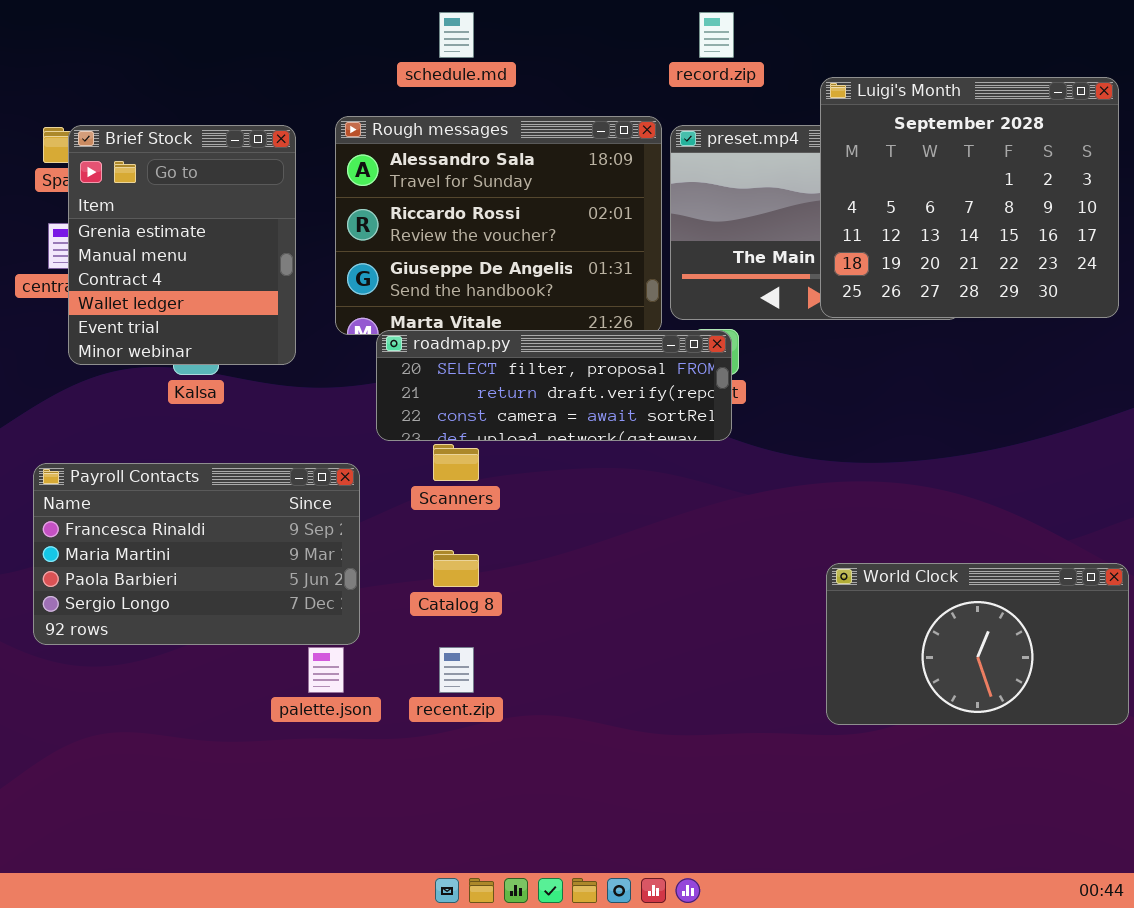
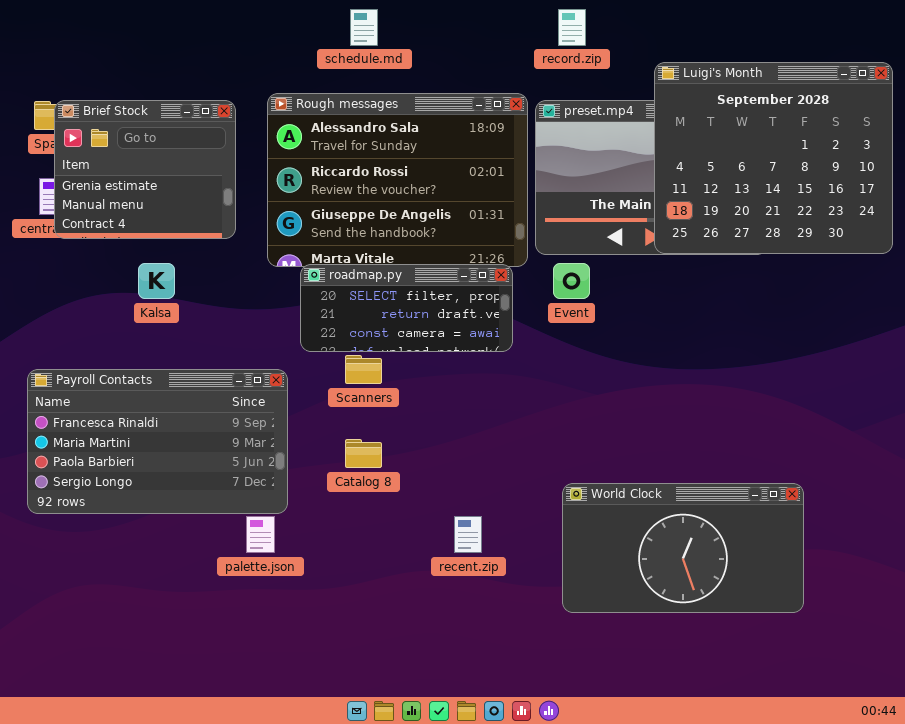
Brief Stock: [68,125,296,365] -> [54,100,236,239], resized
roadmap.py: [376,330,732,441] -> [300,264,513,352], resized
World Clock: [826,563,1129,725] -> [562,483,804,613], moved
recent.zip: [439,647,474,693] -> [454,516,482,553], moved

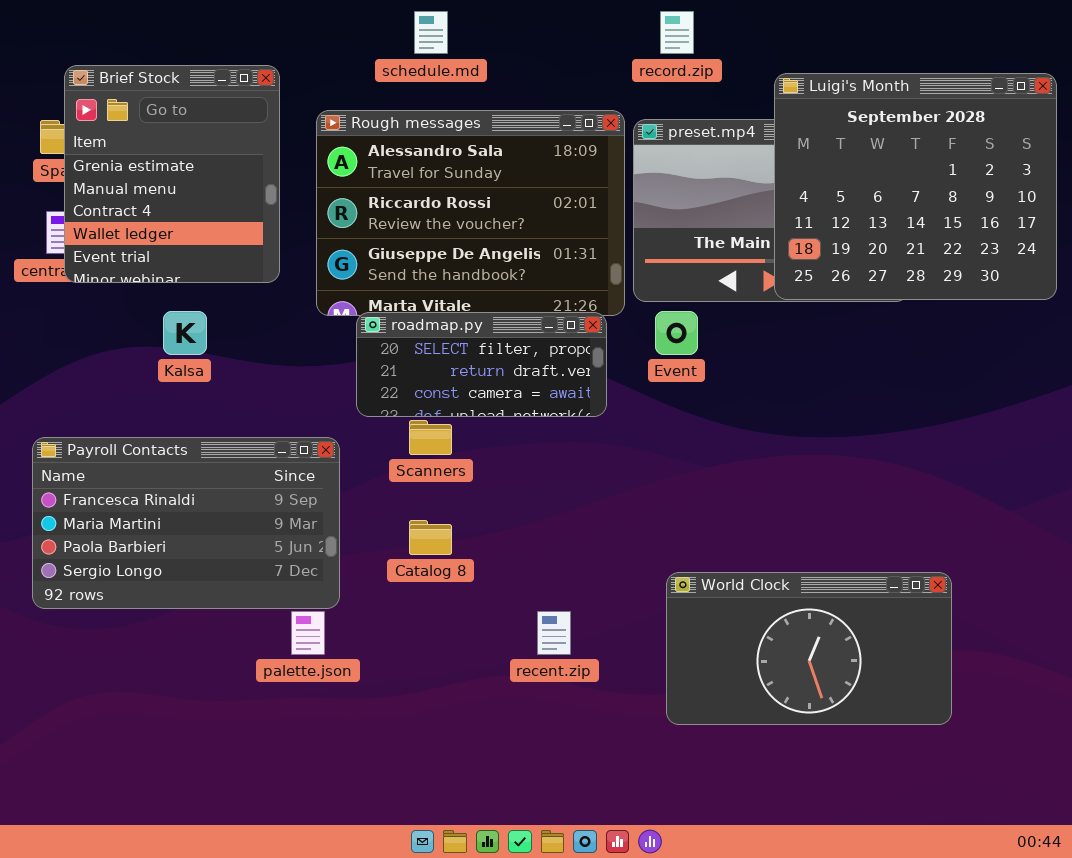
Brief Stock: [54,100,236,239] -> [64,65,280,283], resized

